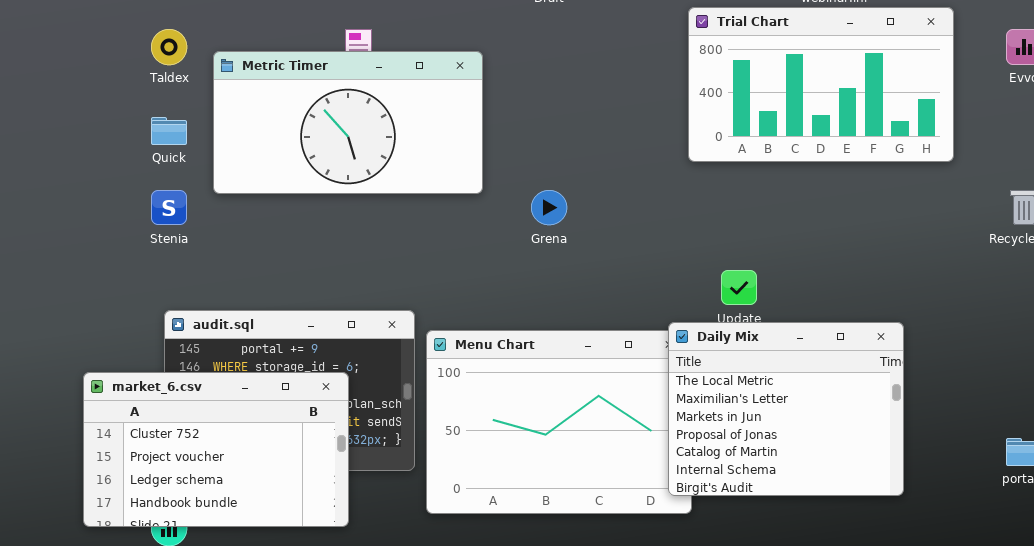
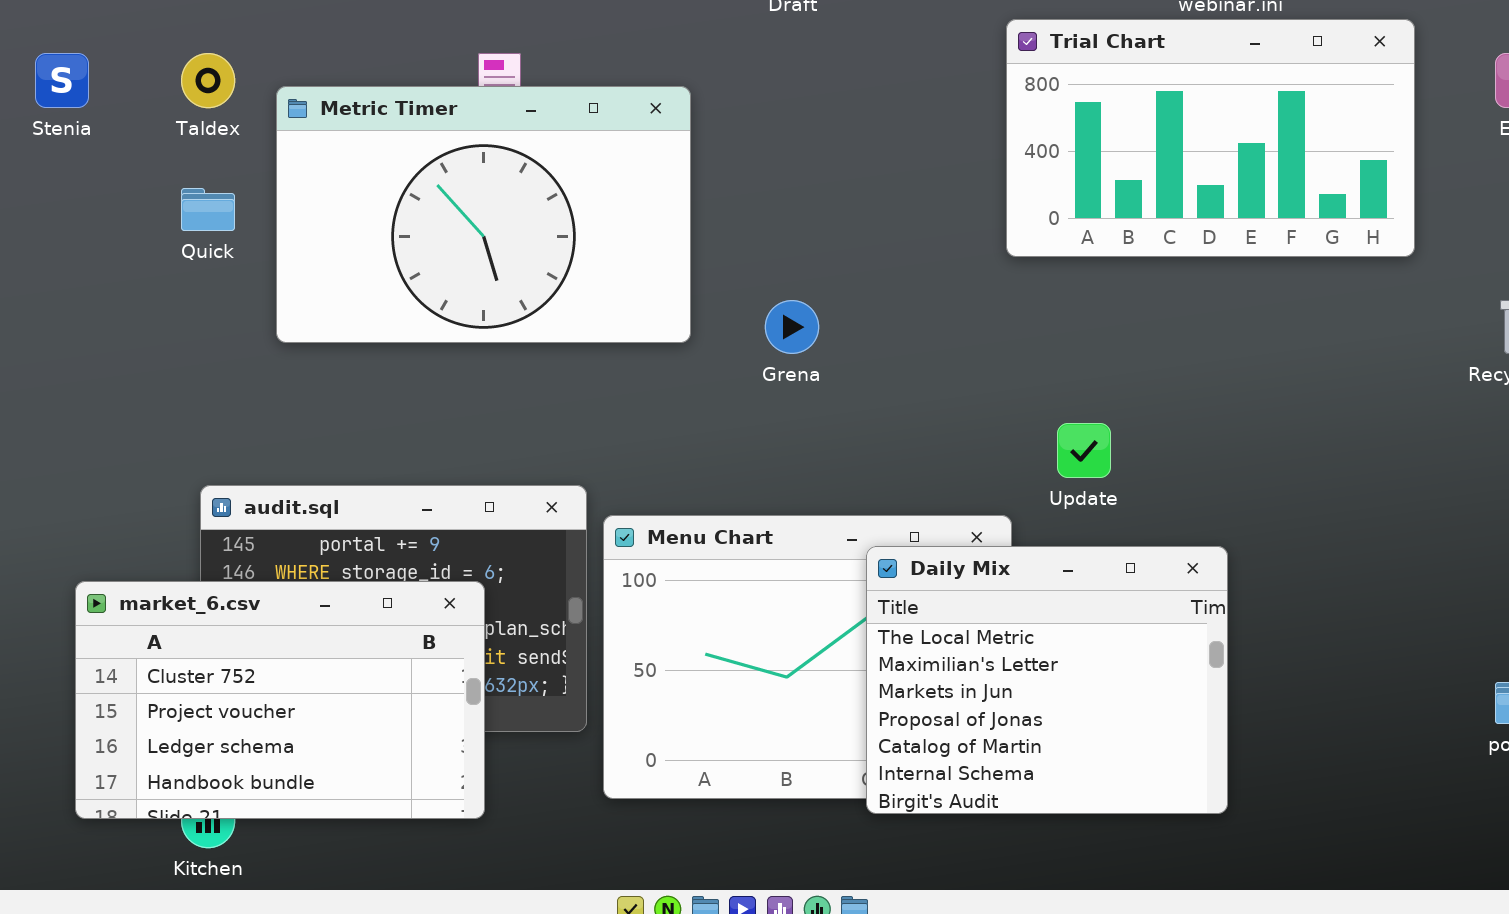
Metric Timer: [213,51,483,194] -> [276,86,691,343], resized
Stenia: [151,190,187,225] -> [35,53,89,108], moved
Daily Mix: [668,322,904,496] -> [866,546,1228,814], moved

